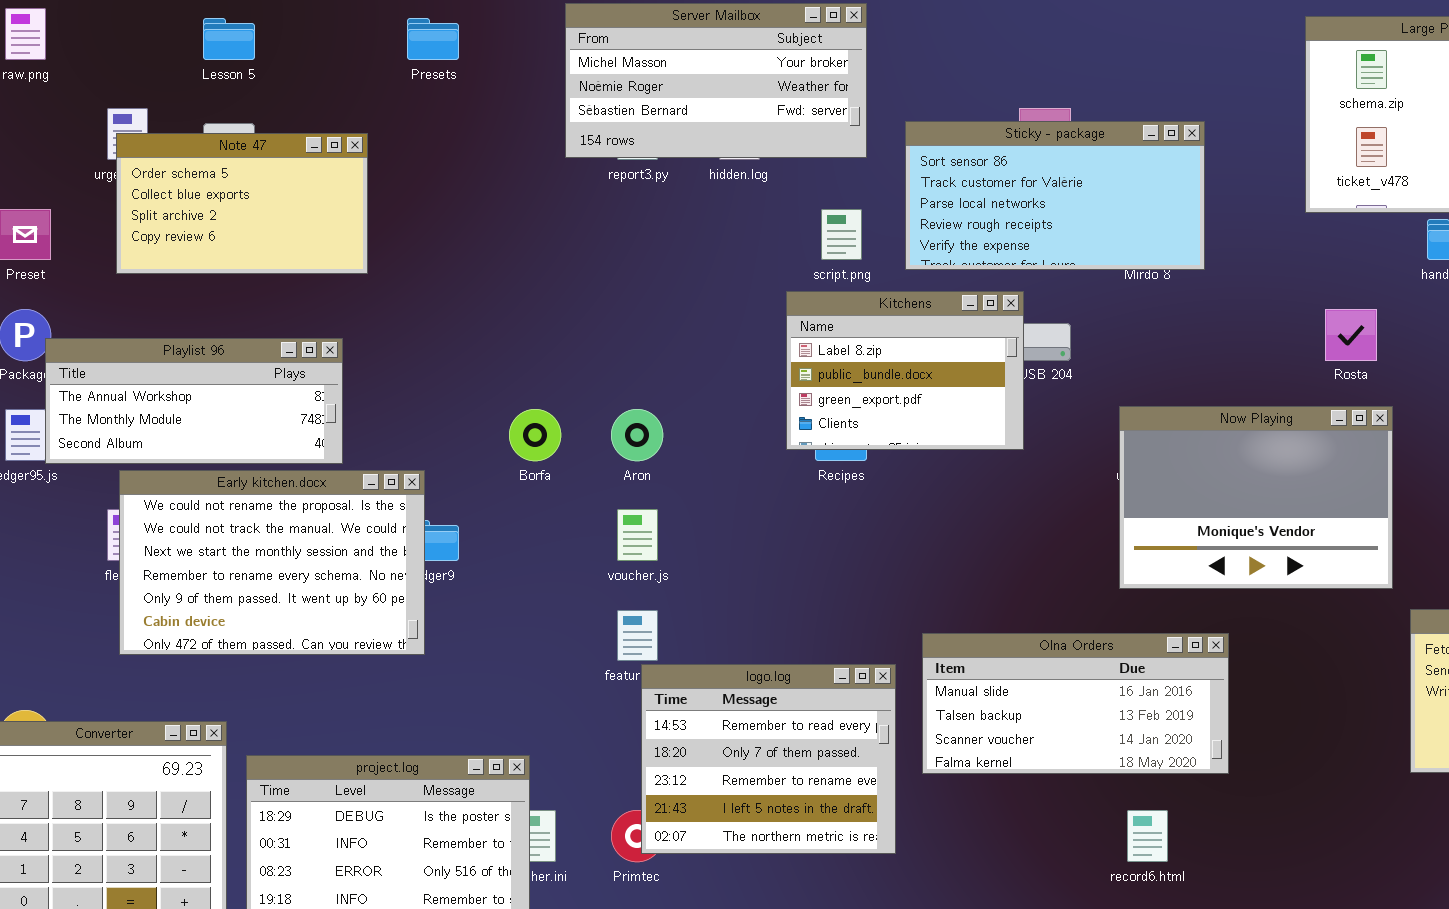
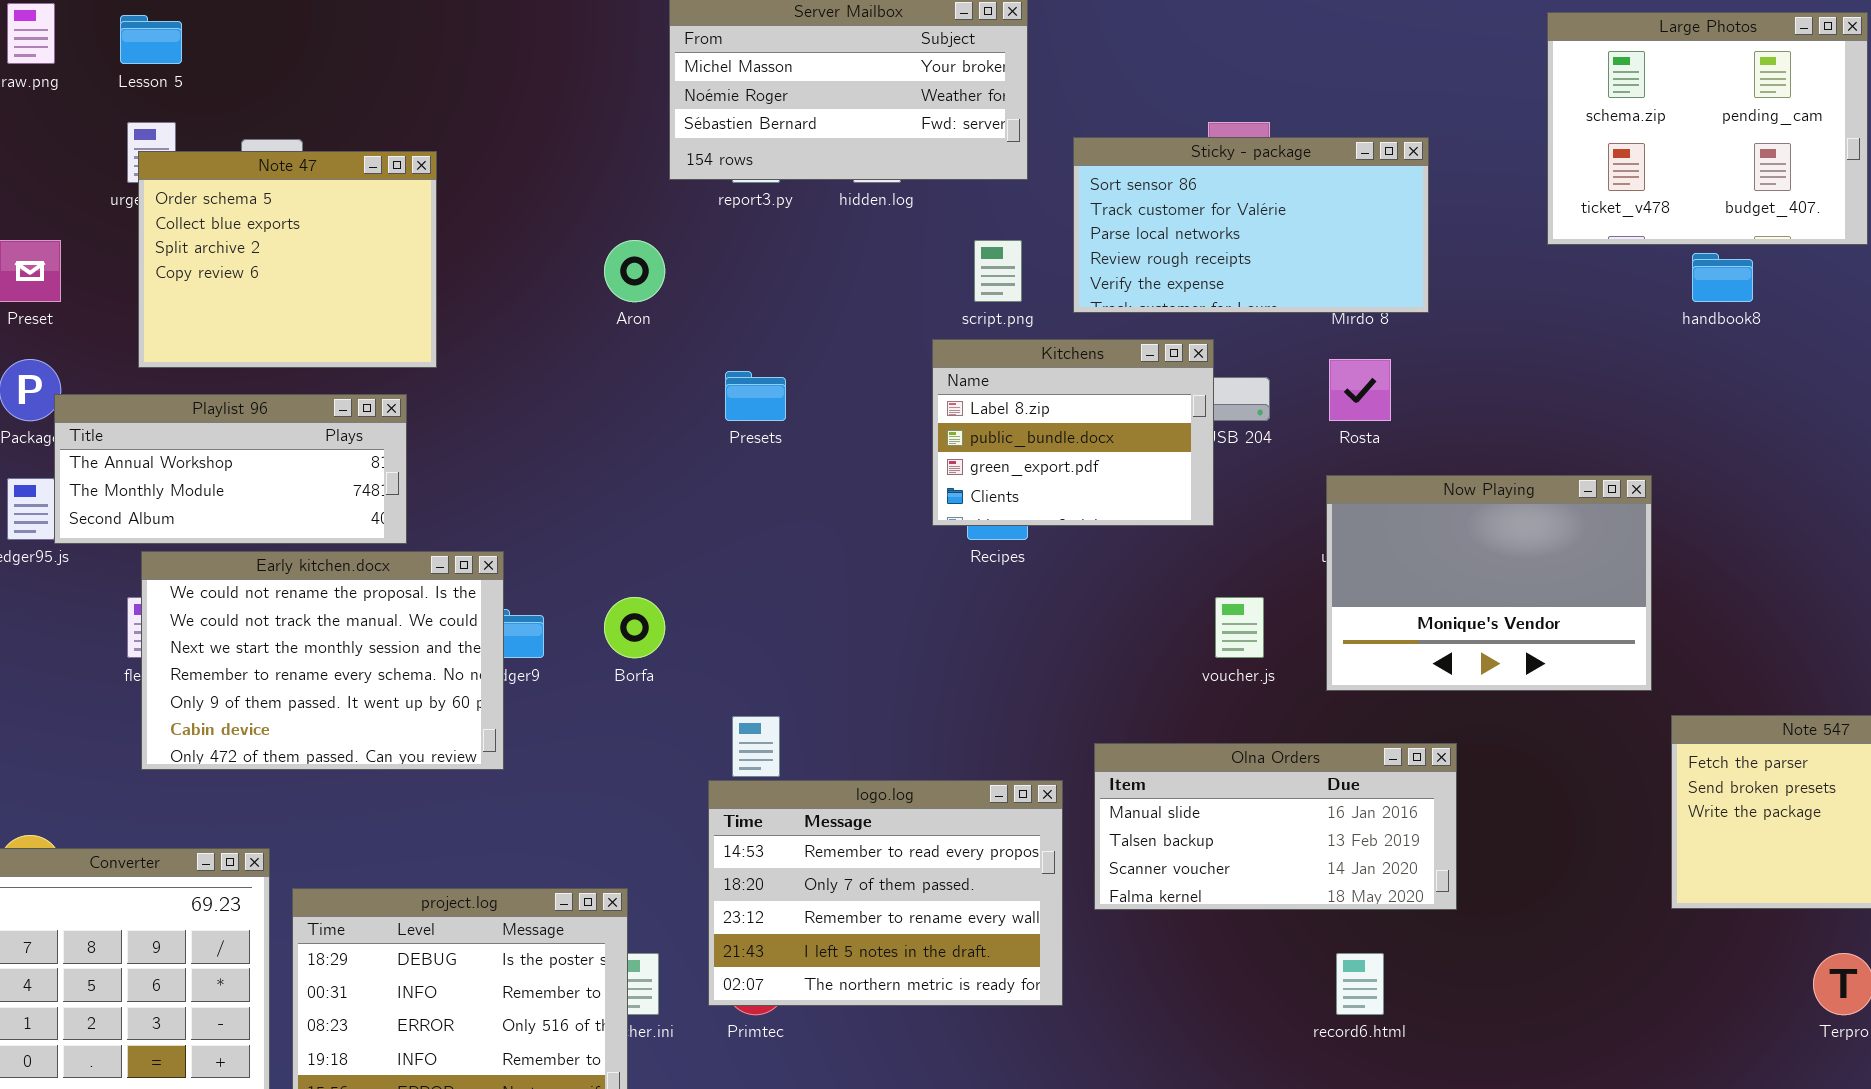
Lesson 5: [203,18,255,60] -> [120,15,182,64], moved
Presets: [407,18,459,60] -> [725,371,786,421], moved
Note 47: [116,133,368,274] -> [138,151,437,368], resized
Rosta: [1325,309,1377,361] -> [1329,359,1391,421], moved
Borfa: [509,409,561,461] -> [604,597,665,658], moved
Aron: [611,409,663,461] -> [604,240,665,302], moved
voucher.js: [617,509,658,561] -> [1215,597,1264,658], moved
logo.log: [641,664,896,854] -> [708,780,1063,1006], resized

